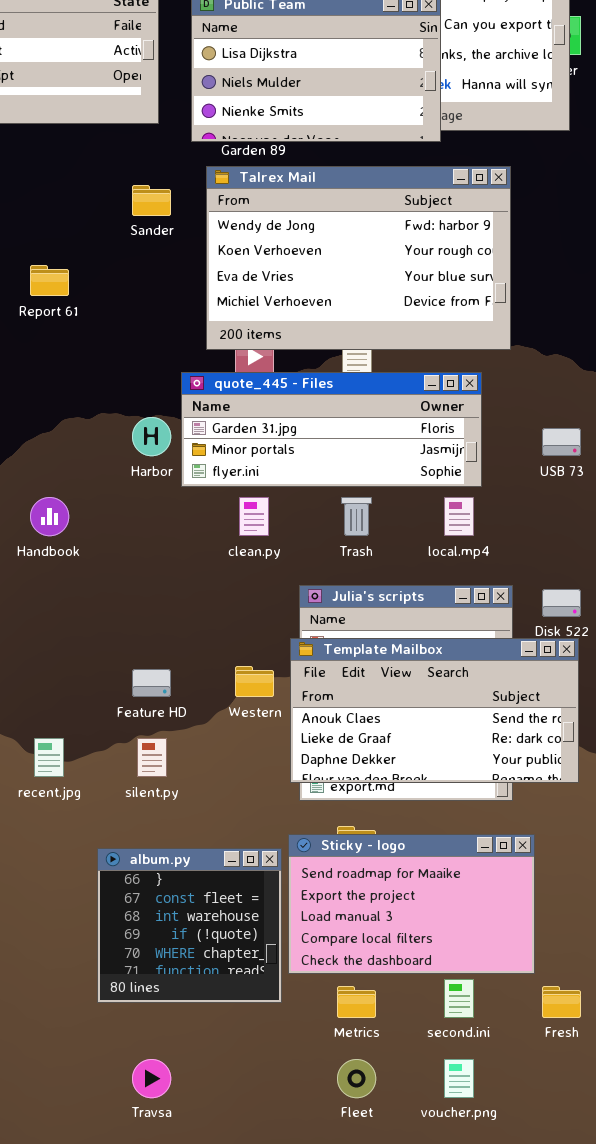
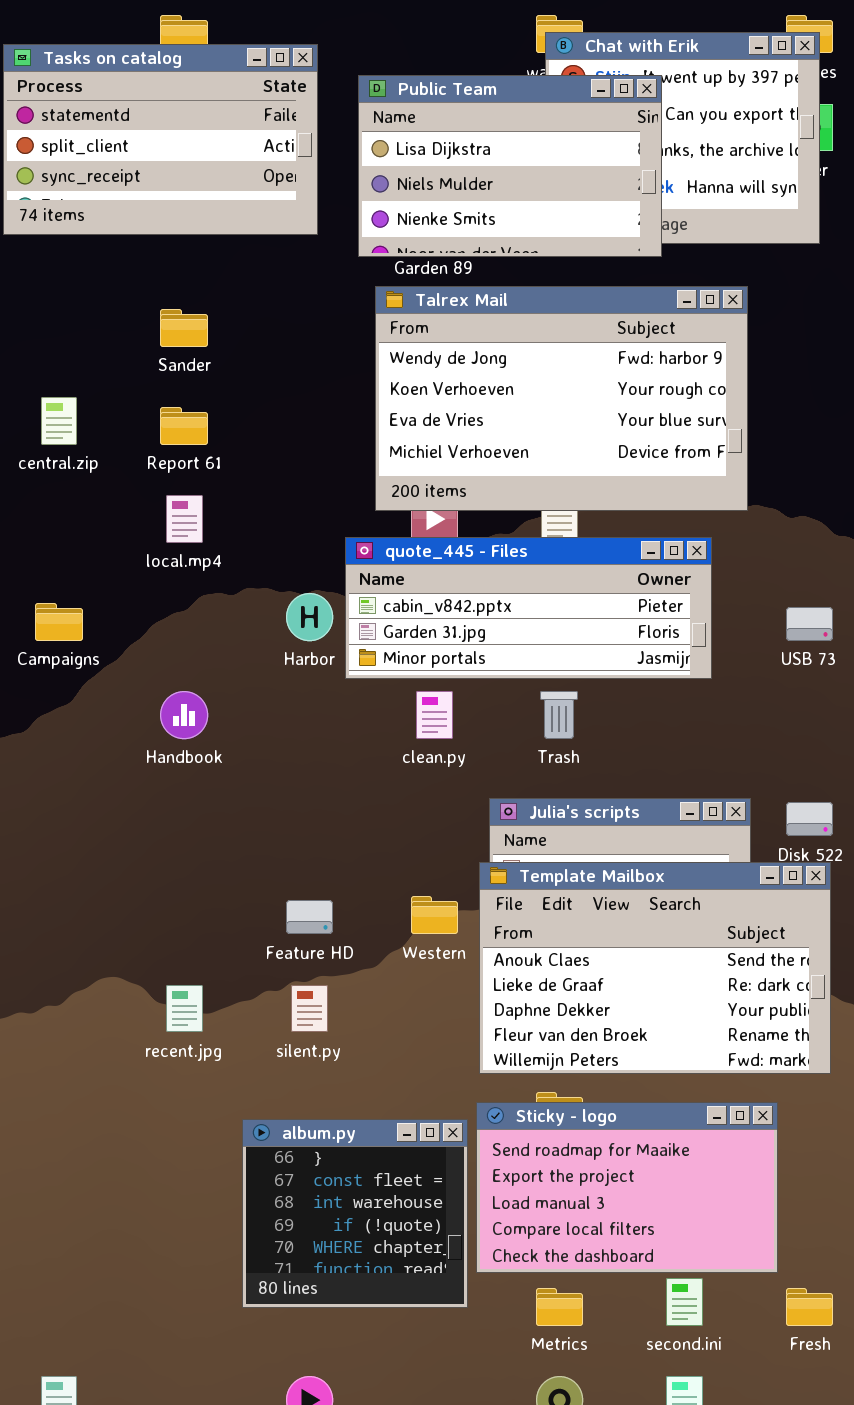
Sander: [132,185,171,216] -> [160,309,208,347], moved
quote_445 - Files: [181,372,482,487] -> [345,537,712,679], scrolled up 1 row
local.mp4: [444,497,474,536] -> [166,495,203,543], moved
Template Mailbox: [290,638,579,783] -> [479,862,831,1074], resized

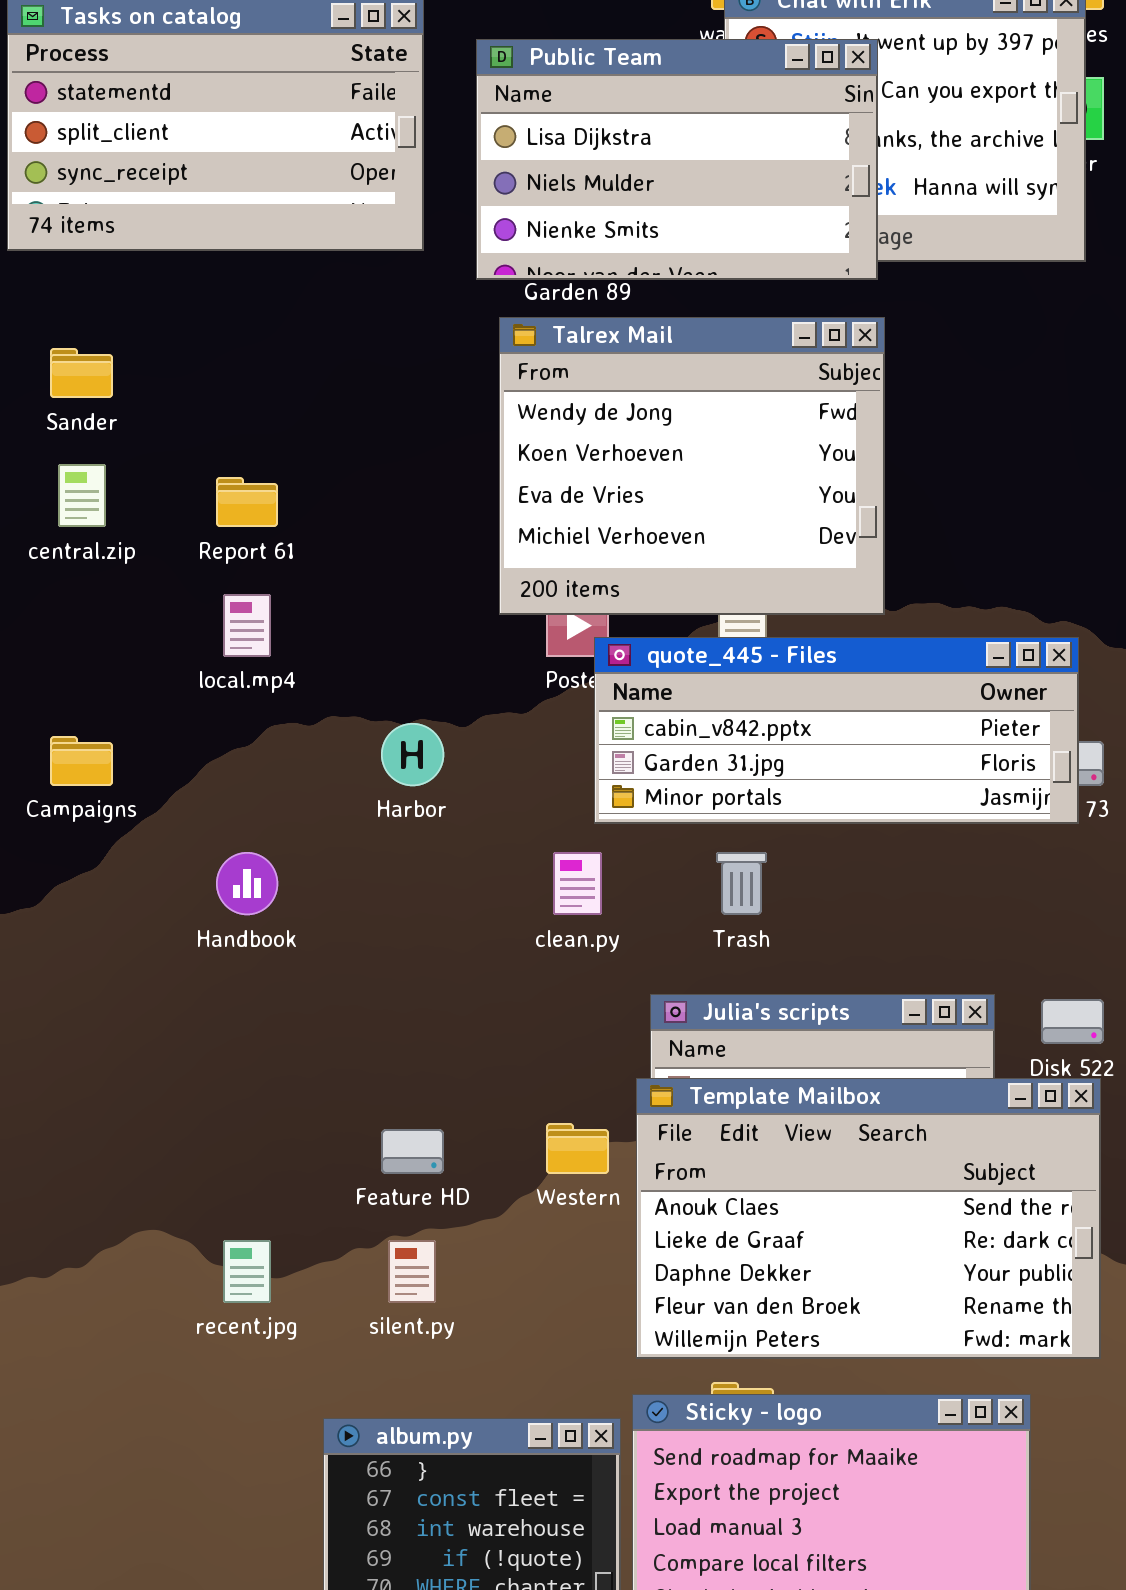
Talrex Mail: [375,286,748,511] -> [499,317,885,615], resized
Sander: [160,309,208,347] -> [50,348,113,398], moved
quote_445 - Files: [345,537,712,679] -> [594,637,1079,824], moved

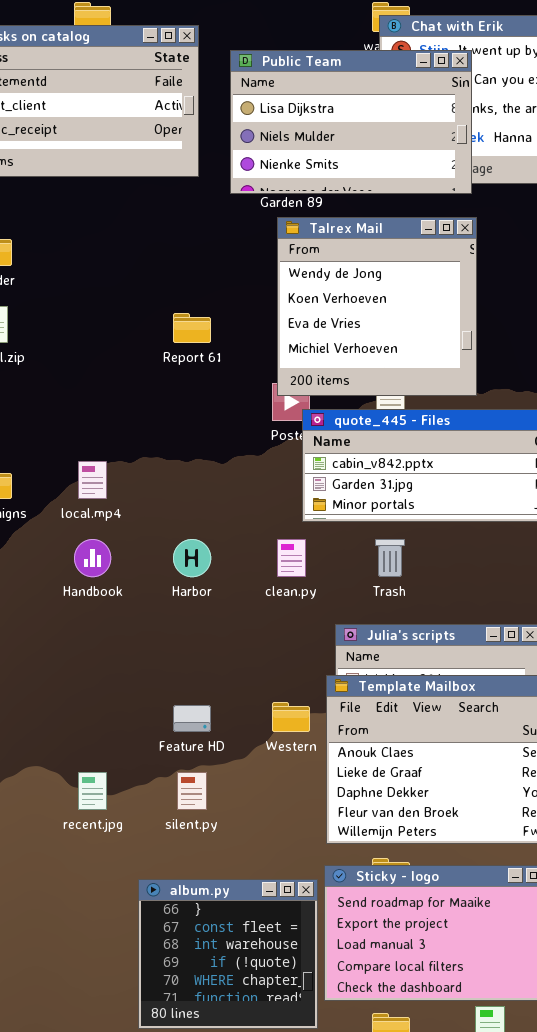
Talrex Mail: [499,317,885,615] -> [277,217,477,396], resized
Report 61: [216,477,278,527] -> [173,313,211,343], moved
local.mp4: [223,594,271,657] -> [78,461,107,499], moved
Harbor: [381,723,444,786] -> [173,539,211,577], moved

